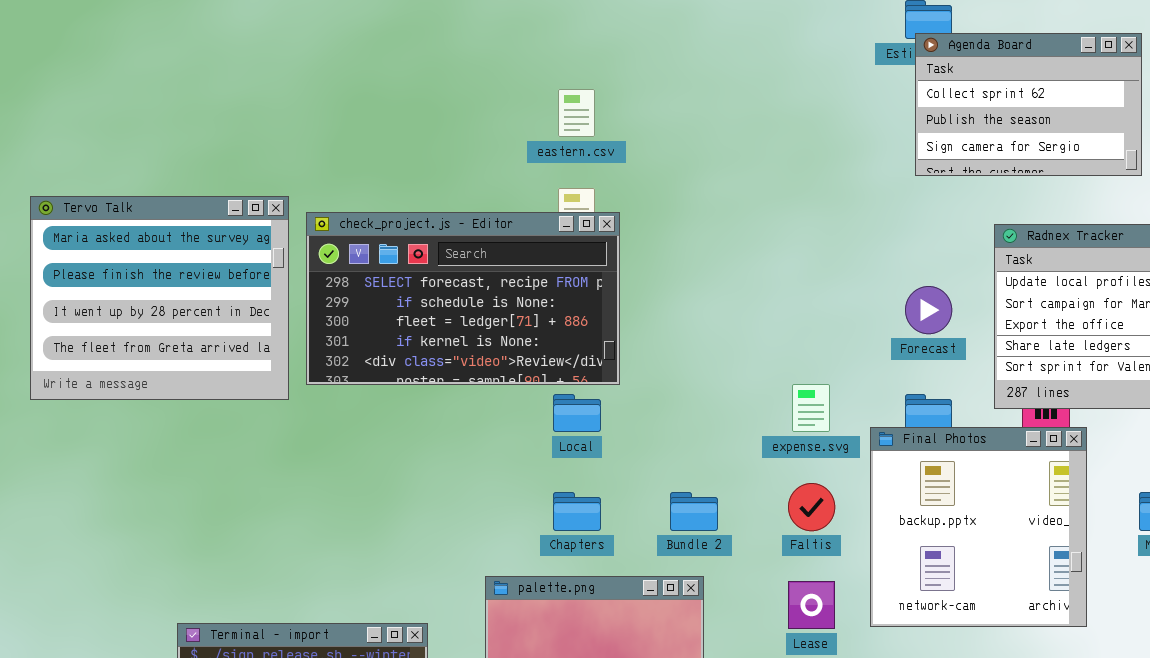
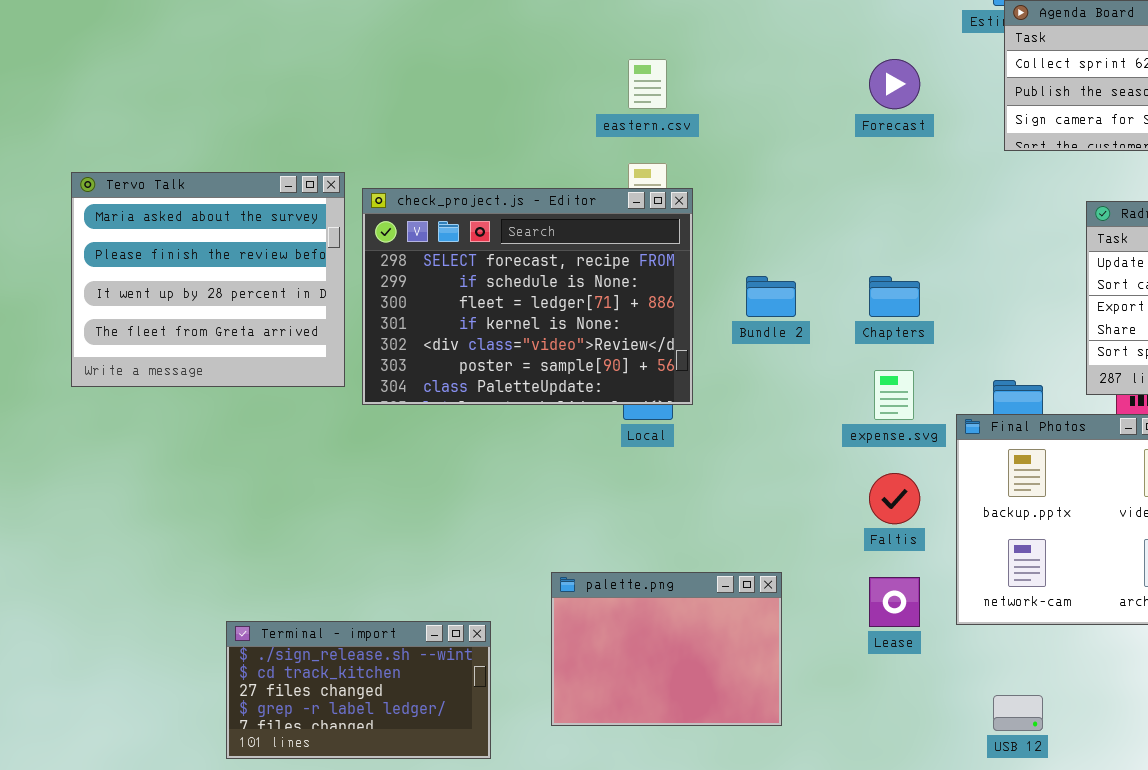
check_project.js - Editor: [306,212,620,385] -> [362,188,693,405], resized
Forecast: [905,286,952,334] -> [869,59,920,109], moved
Chapters: [553,492,601,531] -> [869,276,920,317], moved
Bundle 2: [670,492,718,531] -> [746,276,796,317], moved

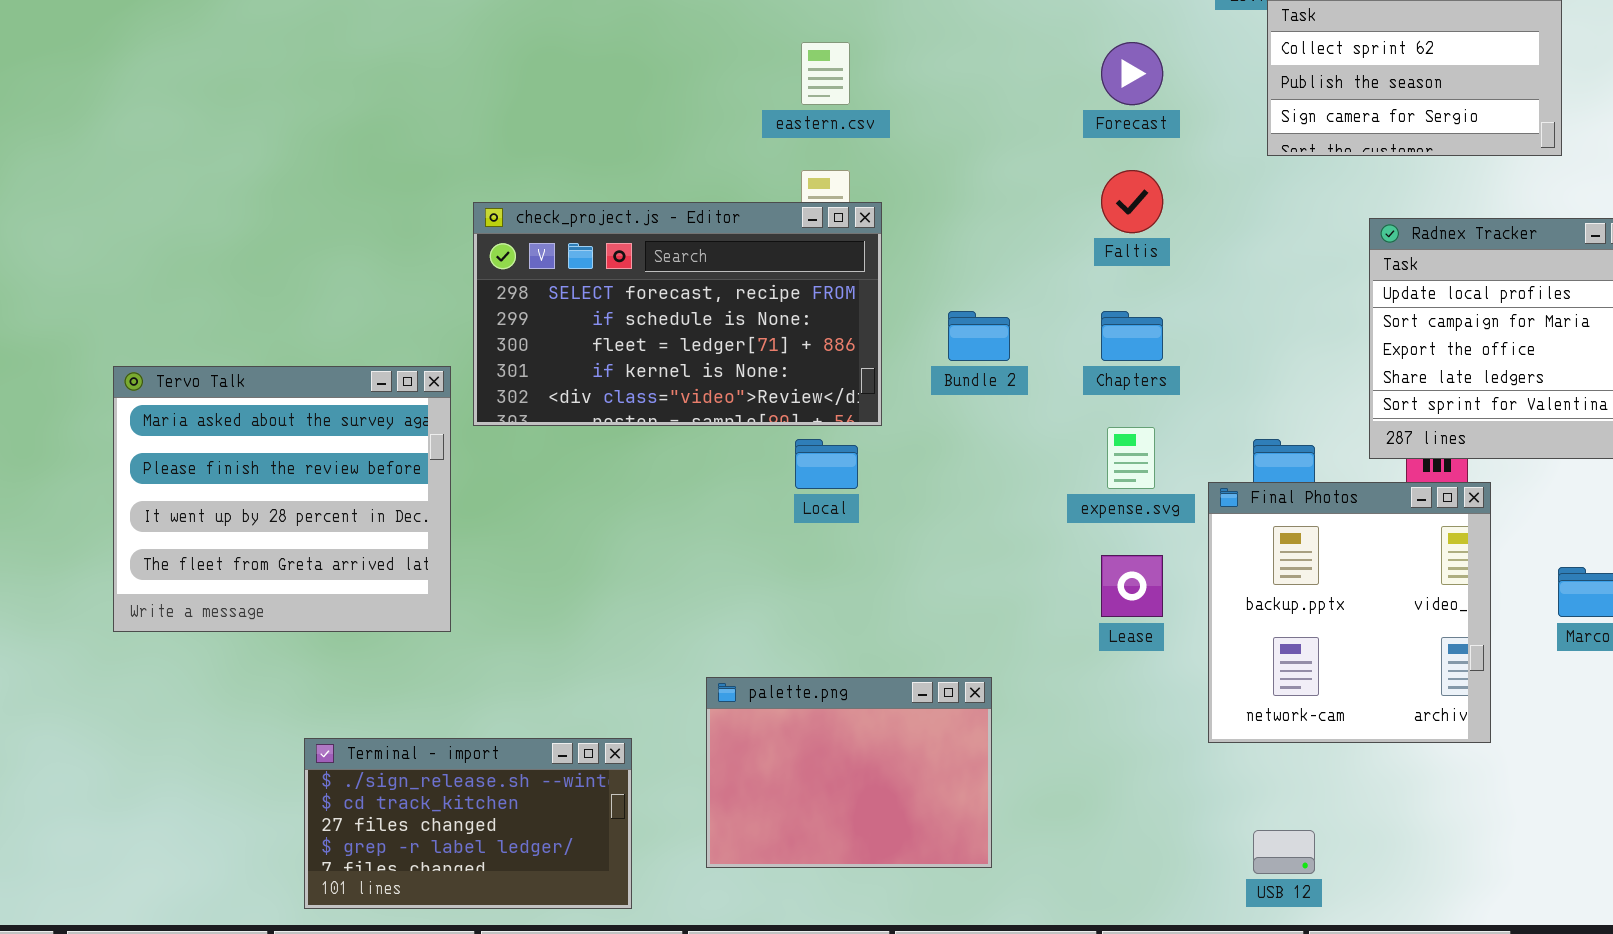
Tervo Talk: [71,172,345,387] -> [113,366,451,632], moved
check_project.js - Editor: [362,188,693,405] -> [473,202,882,426], resized
Faltis: [869,473,920,524] -> [1101,170,1163,233], moved
Lease: [869,577,920,627] -> [1101,555,1163,617], moved

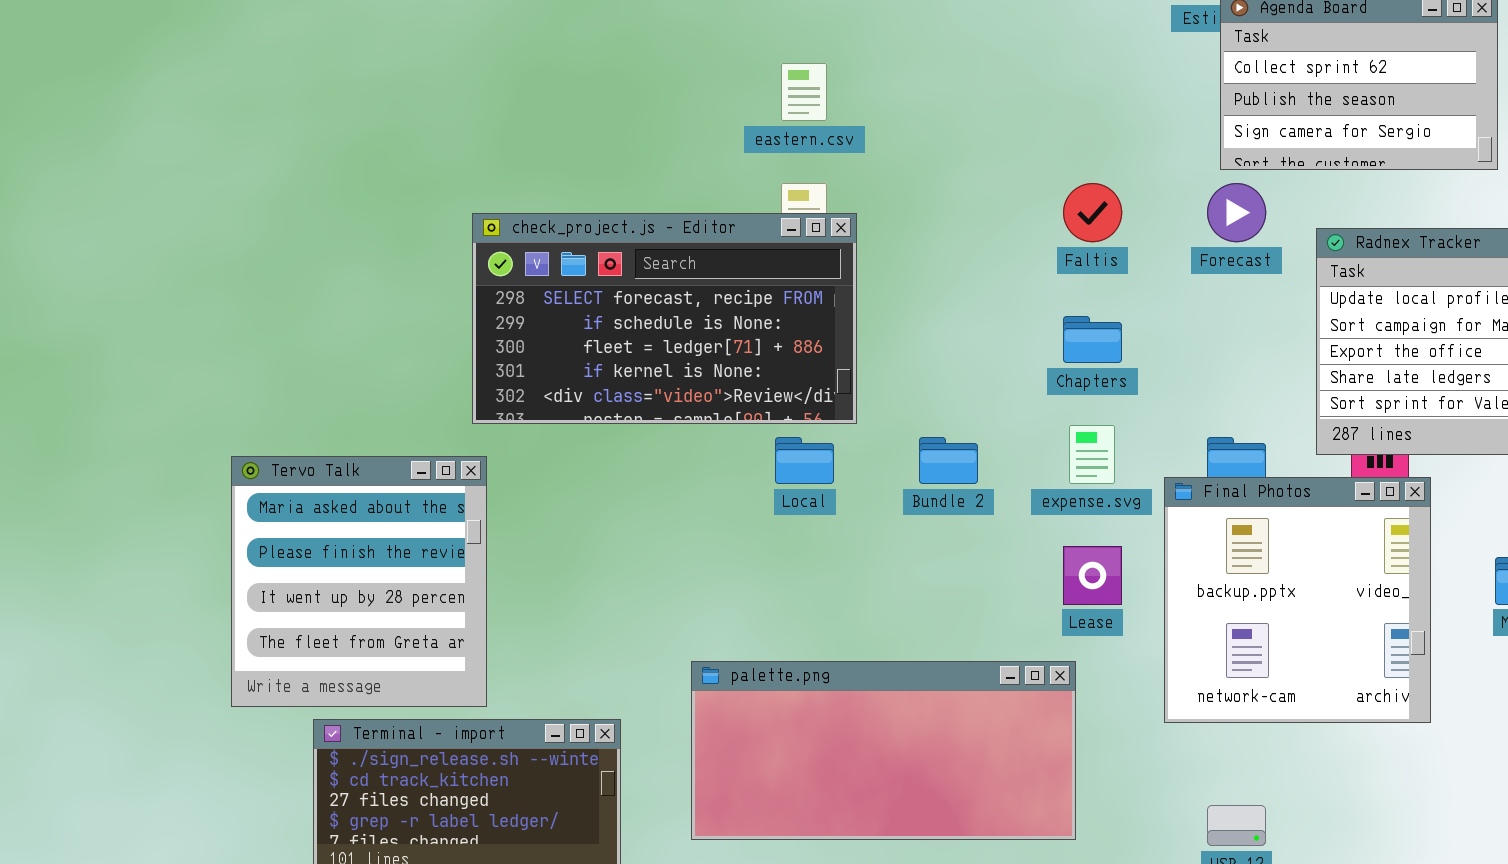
Forecast: [1101,42,1163,105] -> [1207,183,1266,242], moved
Bundle 2: [948,311,1010,361] -> [919,437,978,484], moved
Tervo Talk: [113,366,451,632] -> [231,456,487,707], moved, resized
palette.png: [706,677,992,868] -> [691,661,1076,840], resized

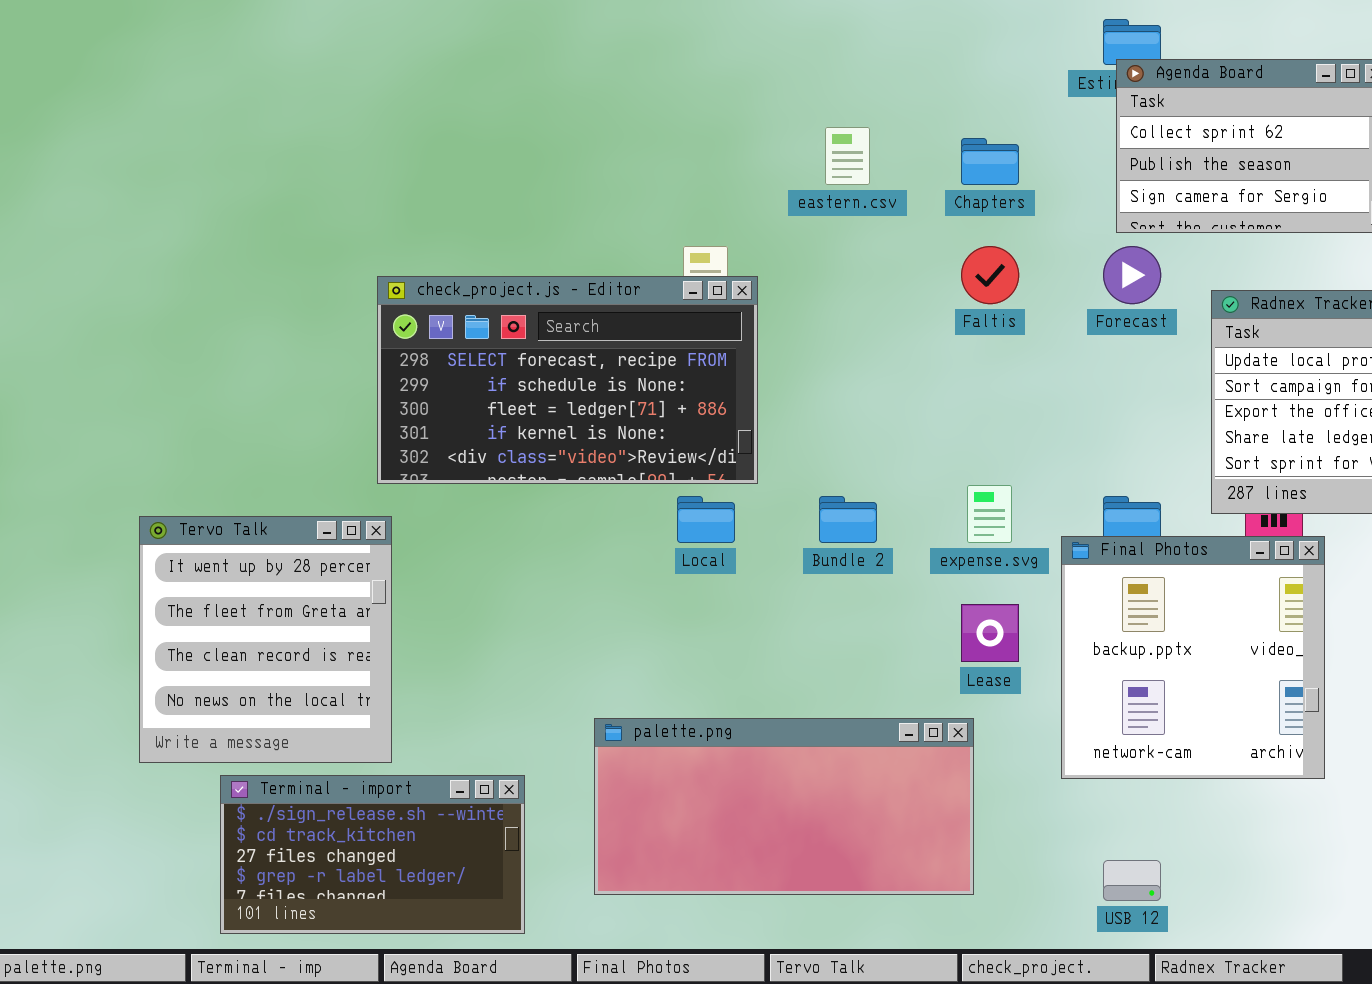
eastern.csv: [781,63,827,121] -> [825,127,870,185], moved
Chapters: [1063,316,1122,363] -> [961,138,1019,185], moved
Tervo Talk: [231,456,487,707] -> [139,516,392,763], scrolled down 2 rows

